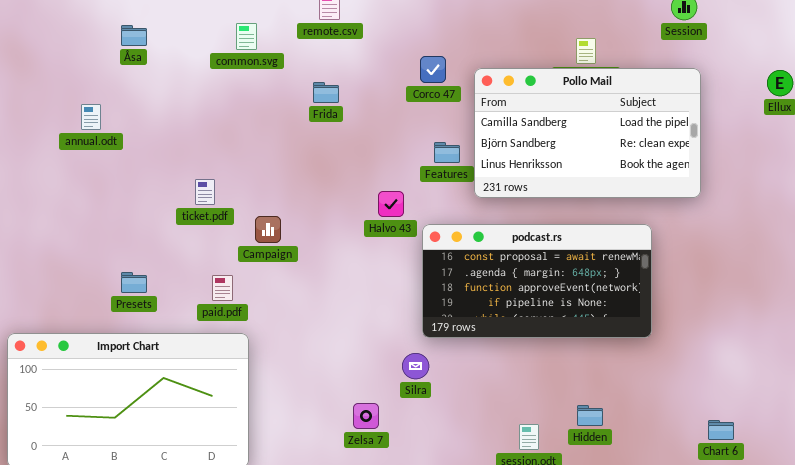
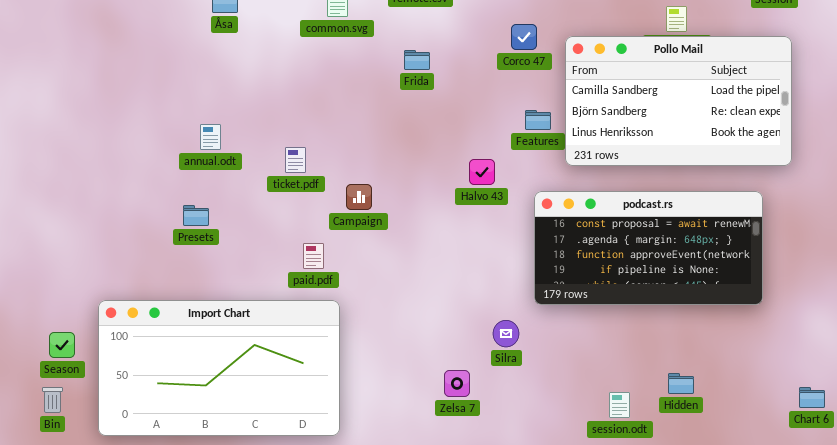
annual.odt: [81,104,101,130] -> [200,124,221,150], moved
podcast.rs: [422,224,652,338] -> [534,191,763,305], moved
Presets: [121,272,147,293] -> [183,205,209,226], moved

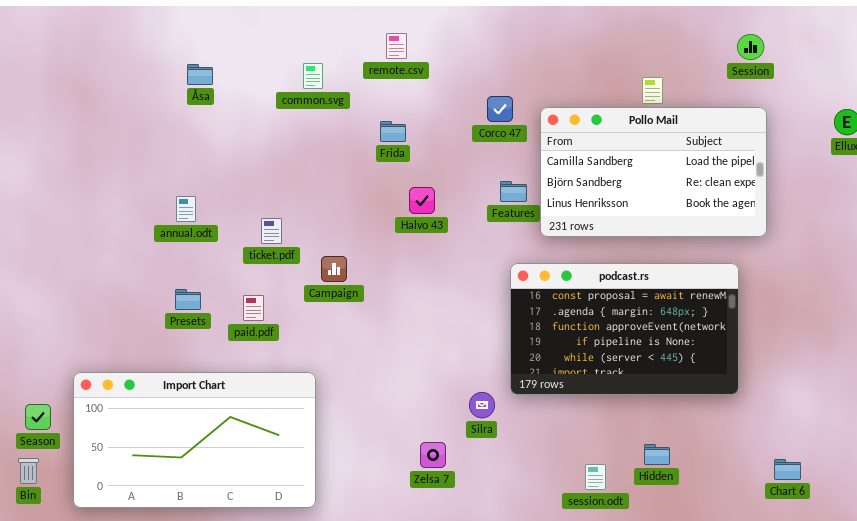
Halvo 43: [469,159,495,185] -> [409,187,435,214], moved
podcast.rs: [534,191,763,305] -> [510,263,739,395], resized
Presets: [183,205,209,226] -> [175,289,201,310], moved
paid.pdf: [303,243,324,269] -> [243,295,264,321], moved

